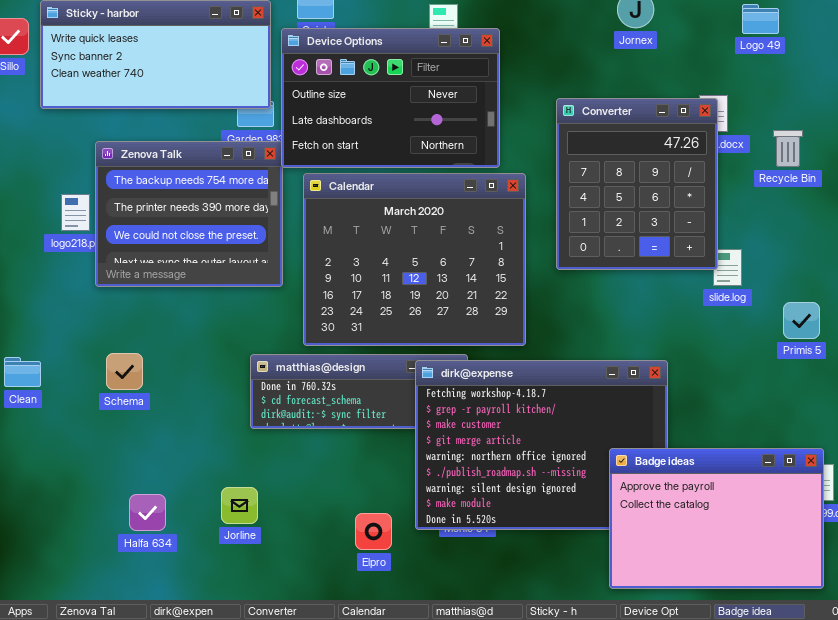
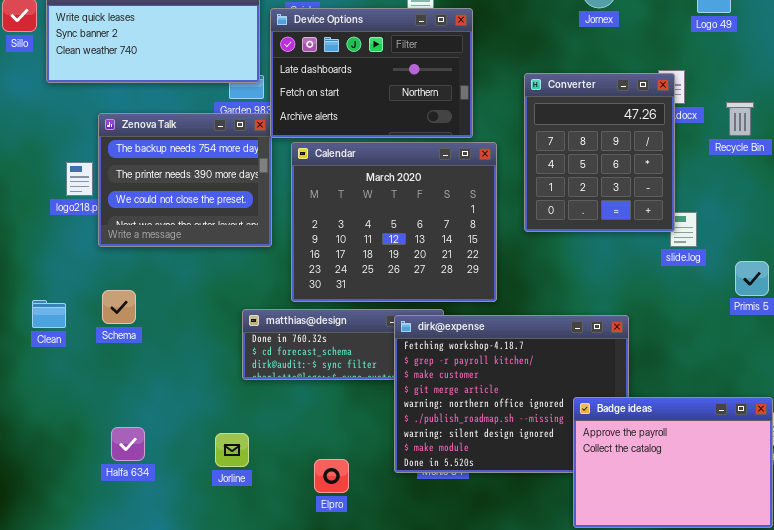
Device Options: [281,28,500,168] -> [270,8,473,138], scrolled down 1 row
Schema: [106,353,143,390] -> [102,290,136,324], moved
Clean: [4,357,41,387] -> [32,300,66,328], moved
Halfa 634: [129,494,166,531] -> [111,427,145,461], moved
Elpro: [355,513,392,550] -> [314,459,349,493], moved

